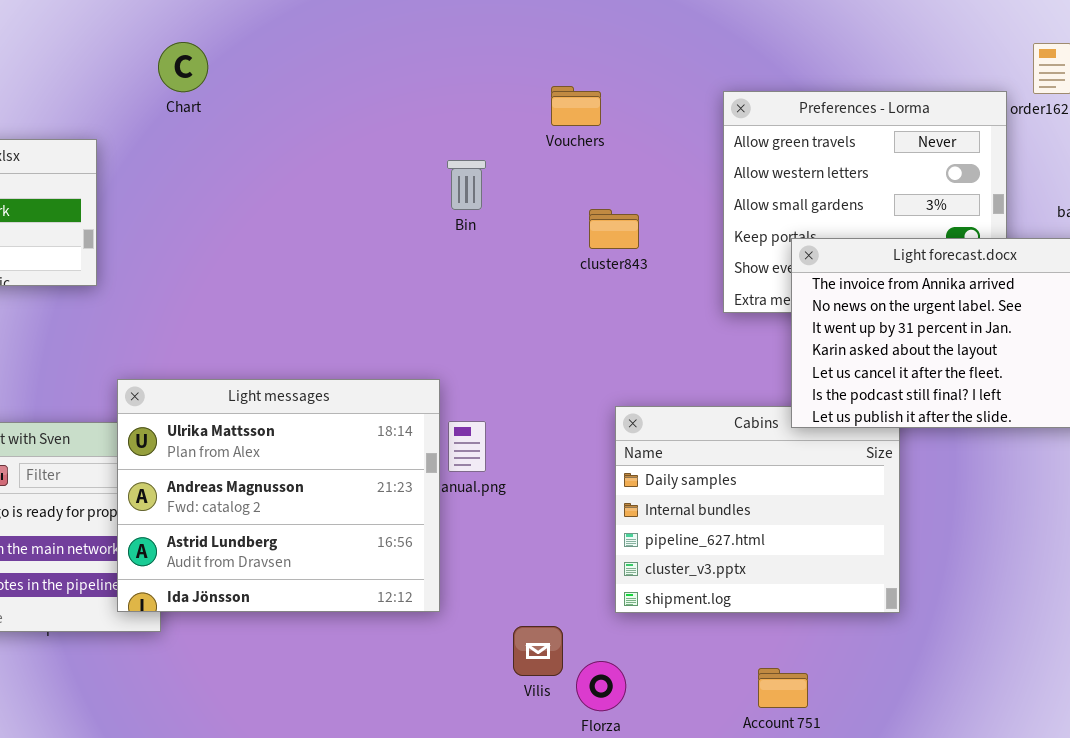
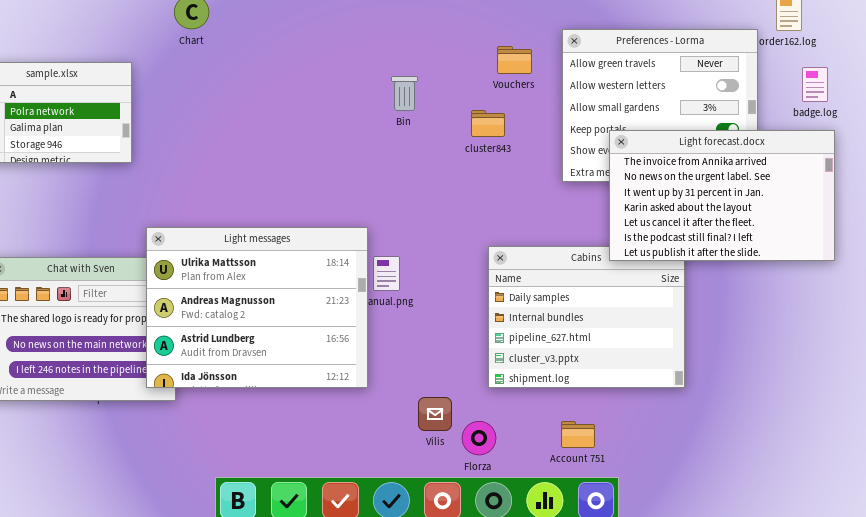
Vouchers: [551,86,601,126] -> [497,46,532,74], moved
Bin: [447,160,486,210] -> [391,76,418,111], moved
Account 751: [758,668,808,708] -> [561,421,595,448], moved

